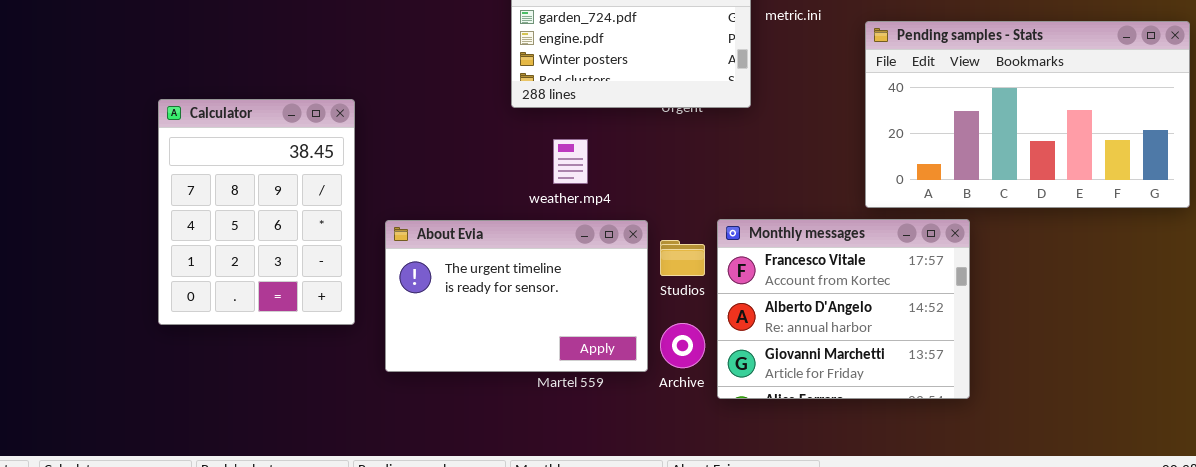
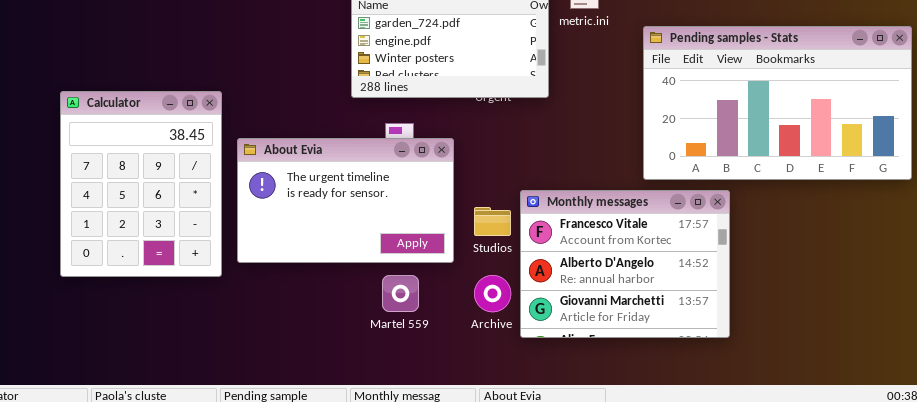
About Evia: [385,220,648,372] -> [237,138,454,263], moved

